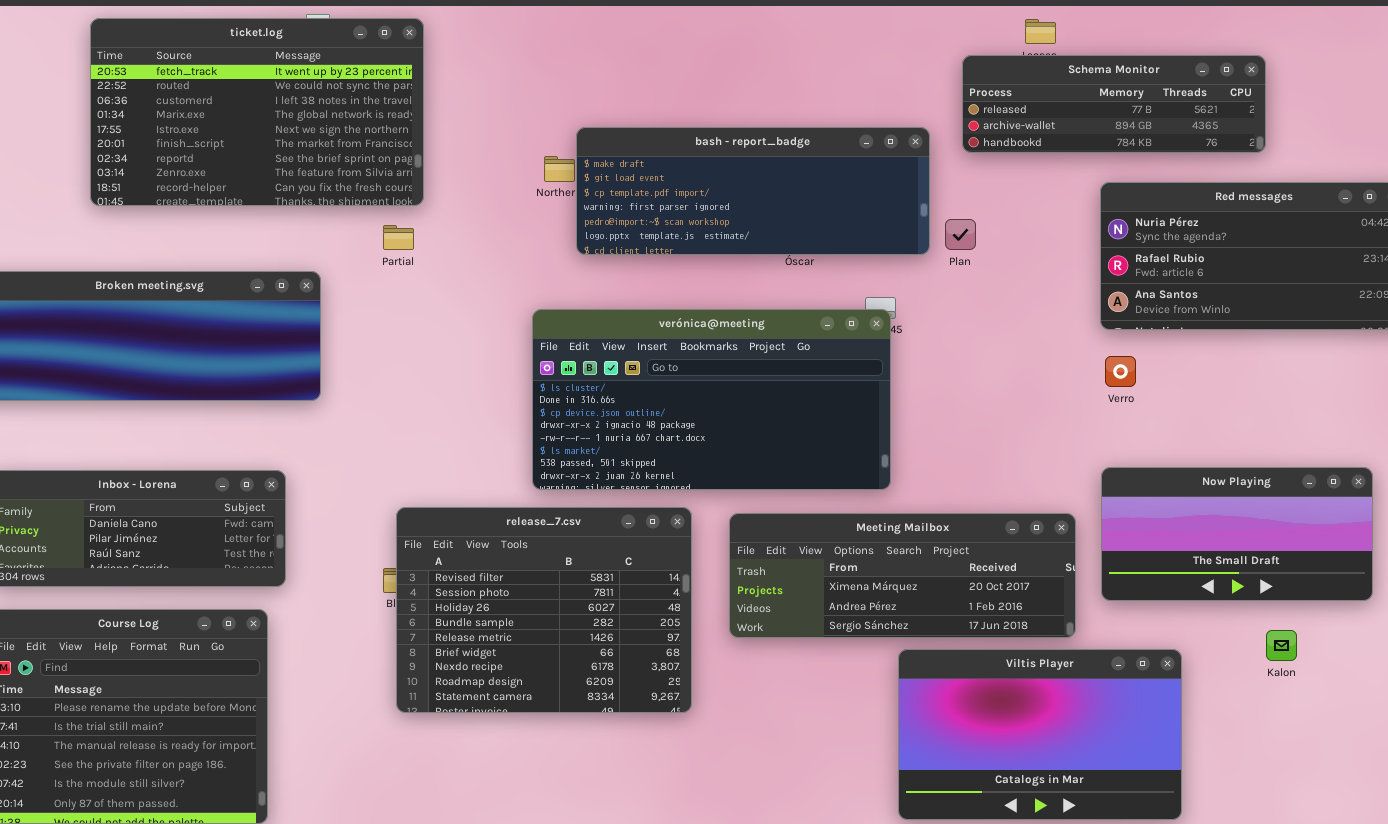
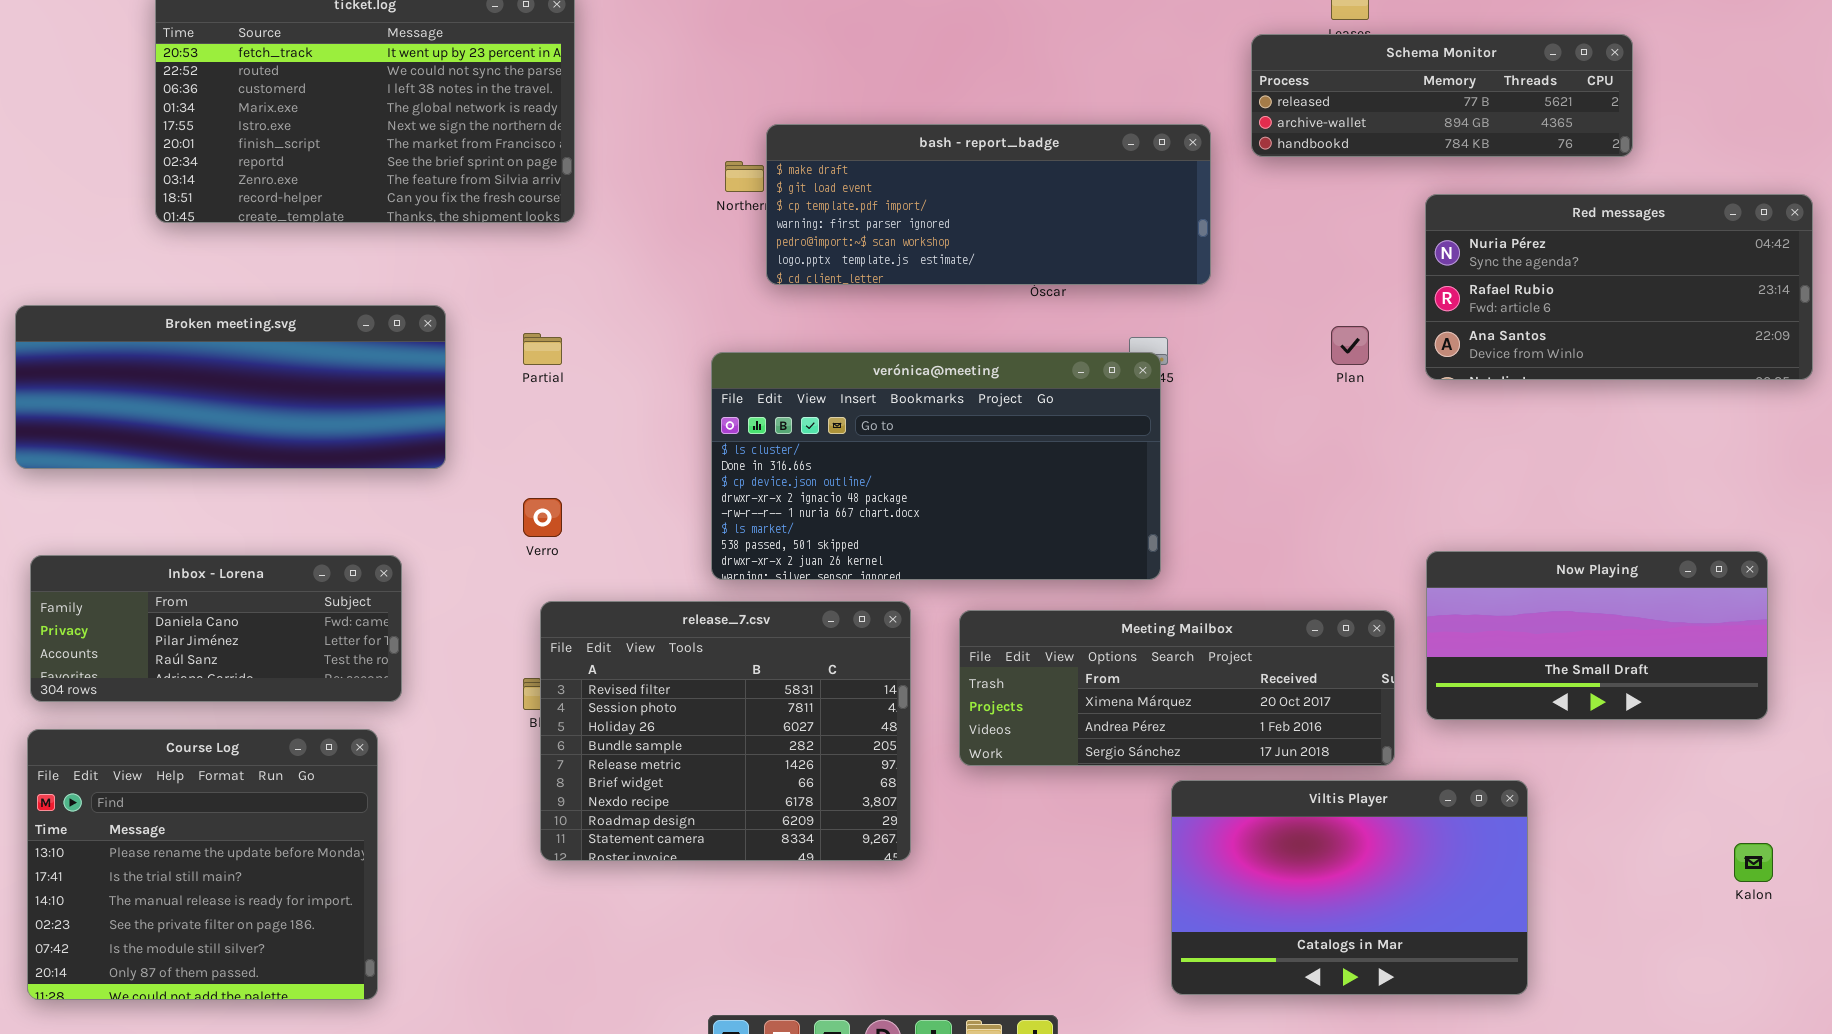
Plan: [945,219,976,250] -> [1331,326,1369,365], moved
Partial: [383,225,414,250] -> [523,333,562,365], moved
Verro: [1105,356,1136,387] -> [523,498,562,537], moved
Kalon: [1266,630,1297,661] -> [1734,843,1773,882], moved

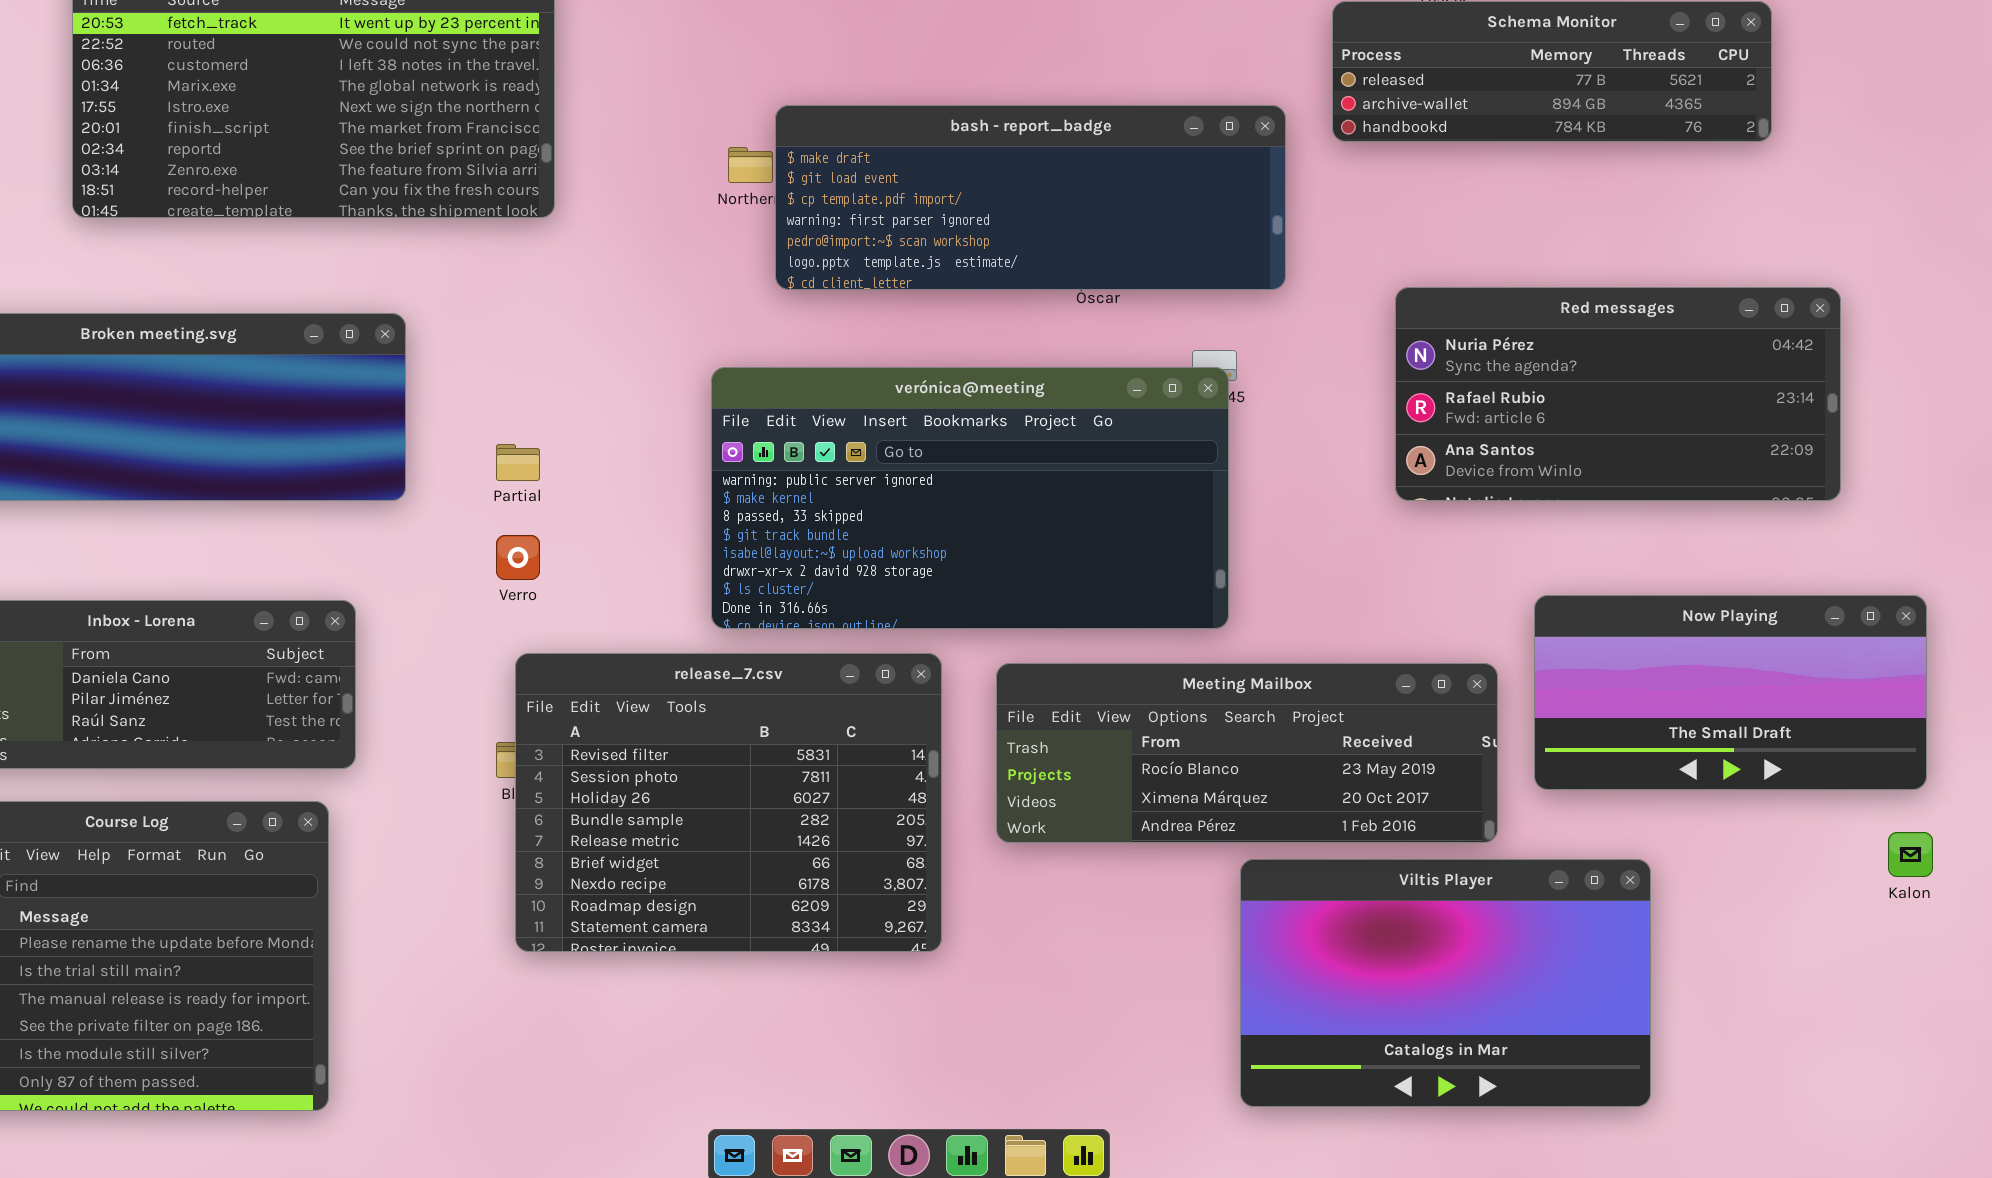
Red messages: [1425,194,1813,380] -> [1395,287,1841,501], moved
Partial: [523,333,562,365] -> [496,444,540,481], moved
verónica@meeting: [711,352,1161,580] -> [711,367,1229,629], scrolled up 6 rows
Meeting Mailbox: [959,610,1395,766] -> [996,663,1498,843], scrolled up 1 row
Kalon: [1734,843,1773,882] -> [1888,832,1933,877], moved

